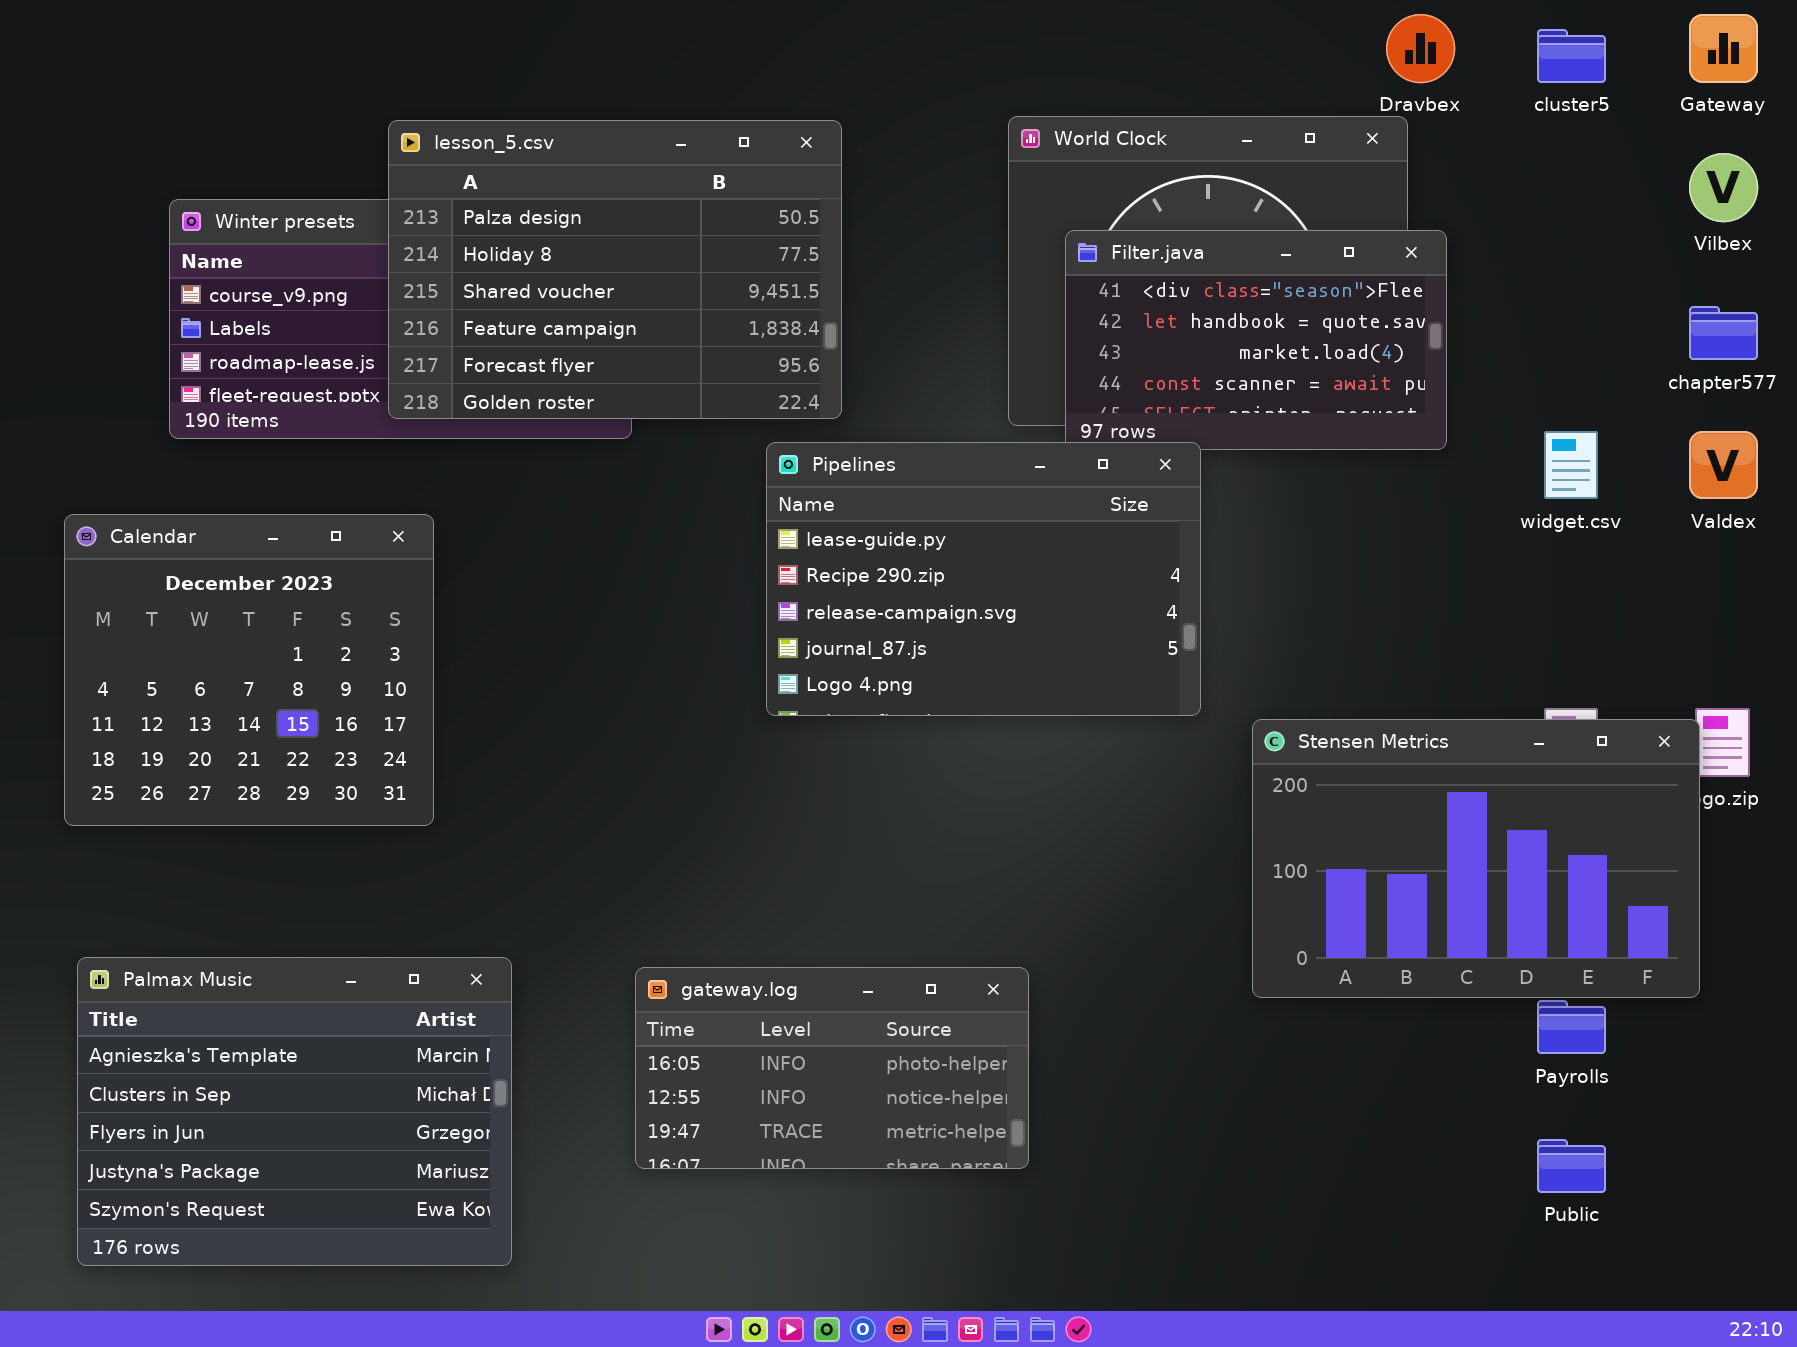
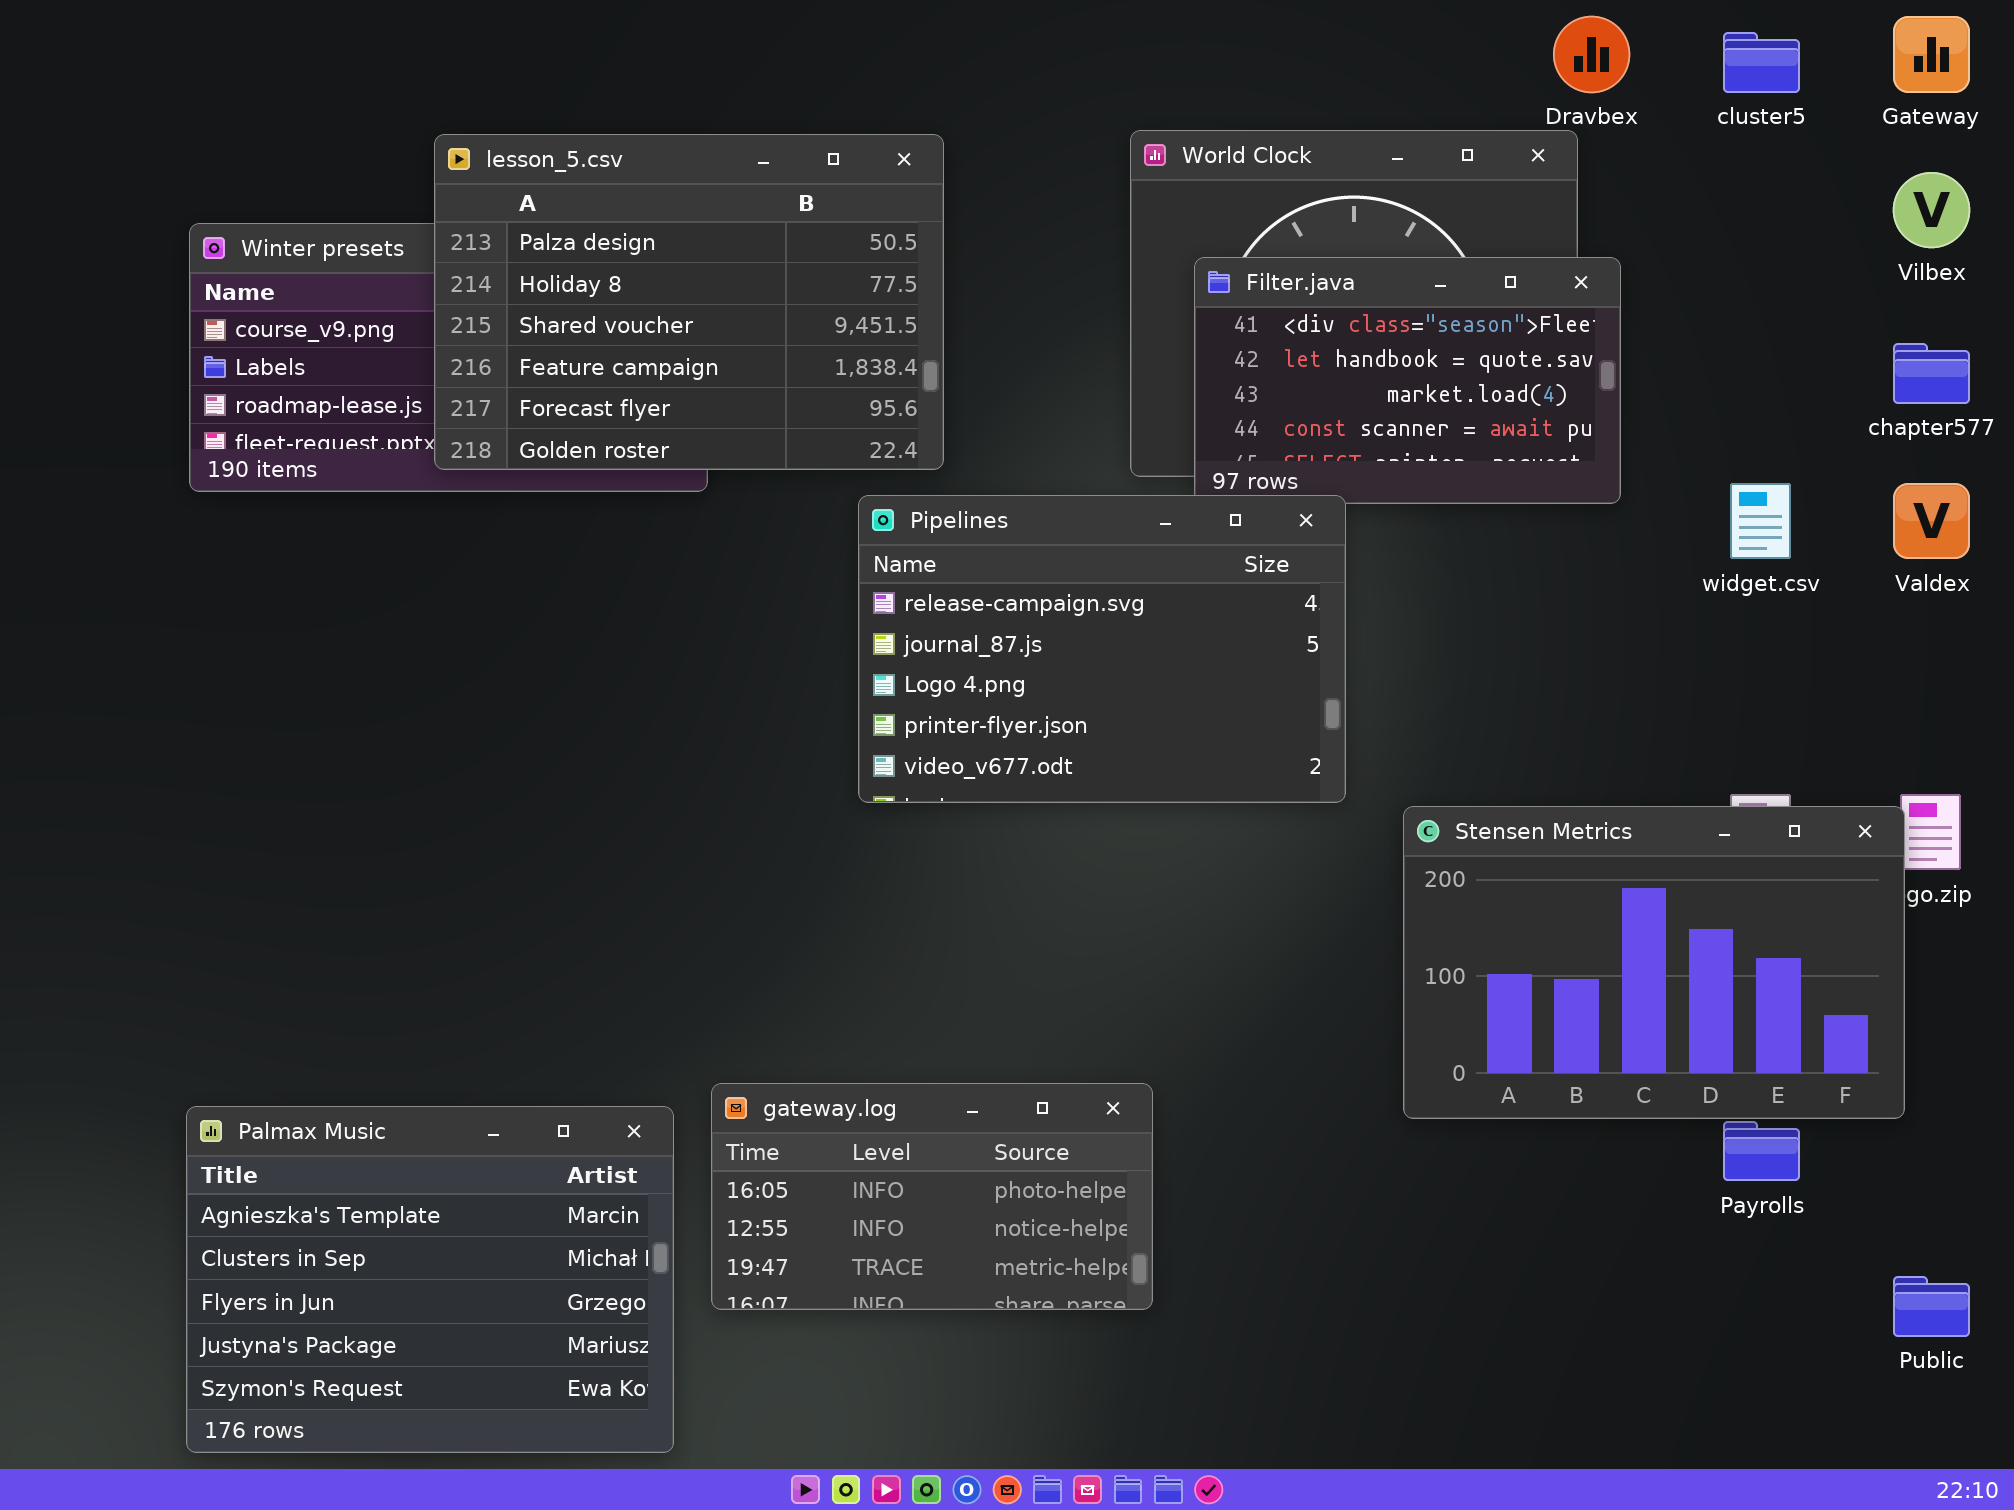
Pipelines: [766,442,1201,716] -> [858,495,1346,803], scrolled down 2 rows
Calendar: [64,514,434,826] -> none, closed
Palmax Music: [77,957,512,1266] -> [186,1106,674,1453], moved
Public: [1537,1139,1606,1193] -> [1893,1276,1970,1337], moved

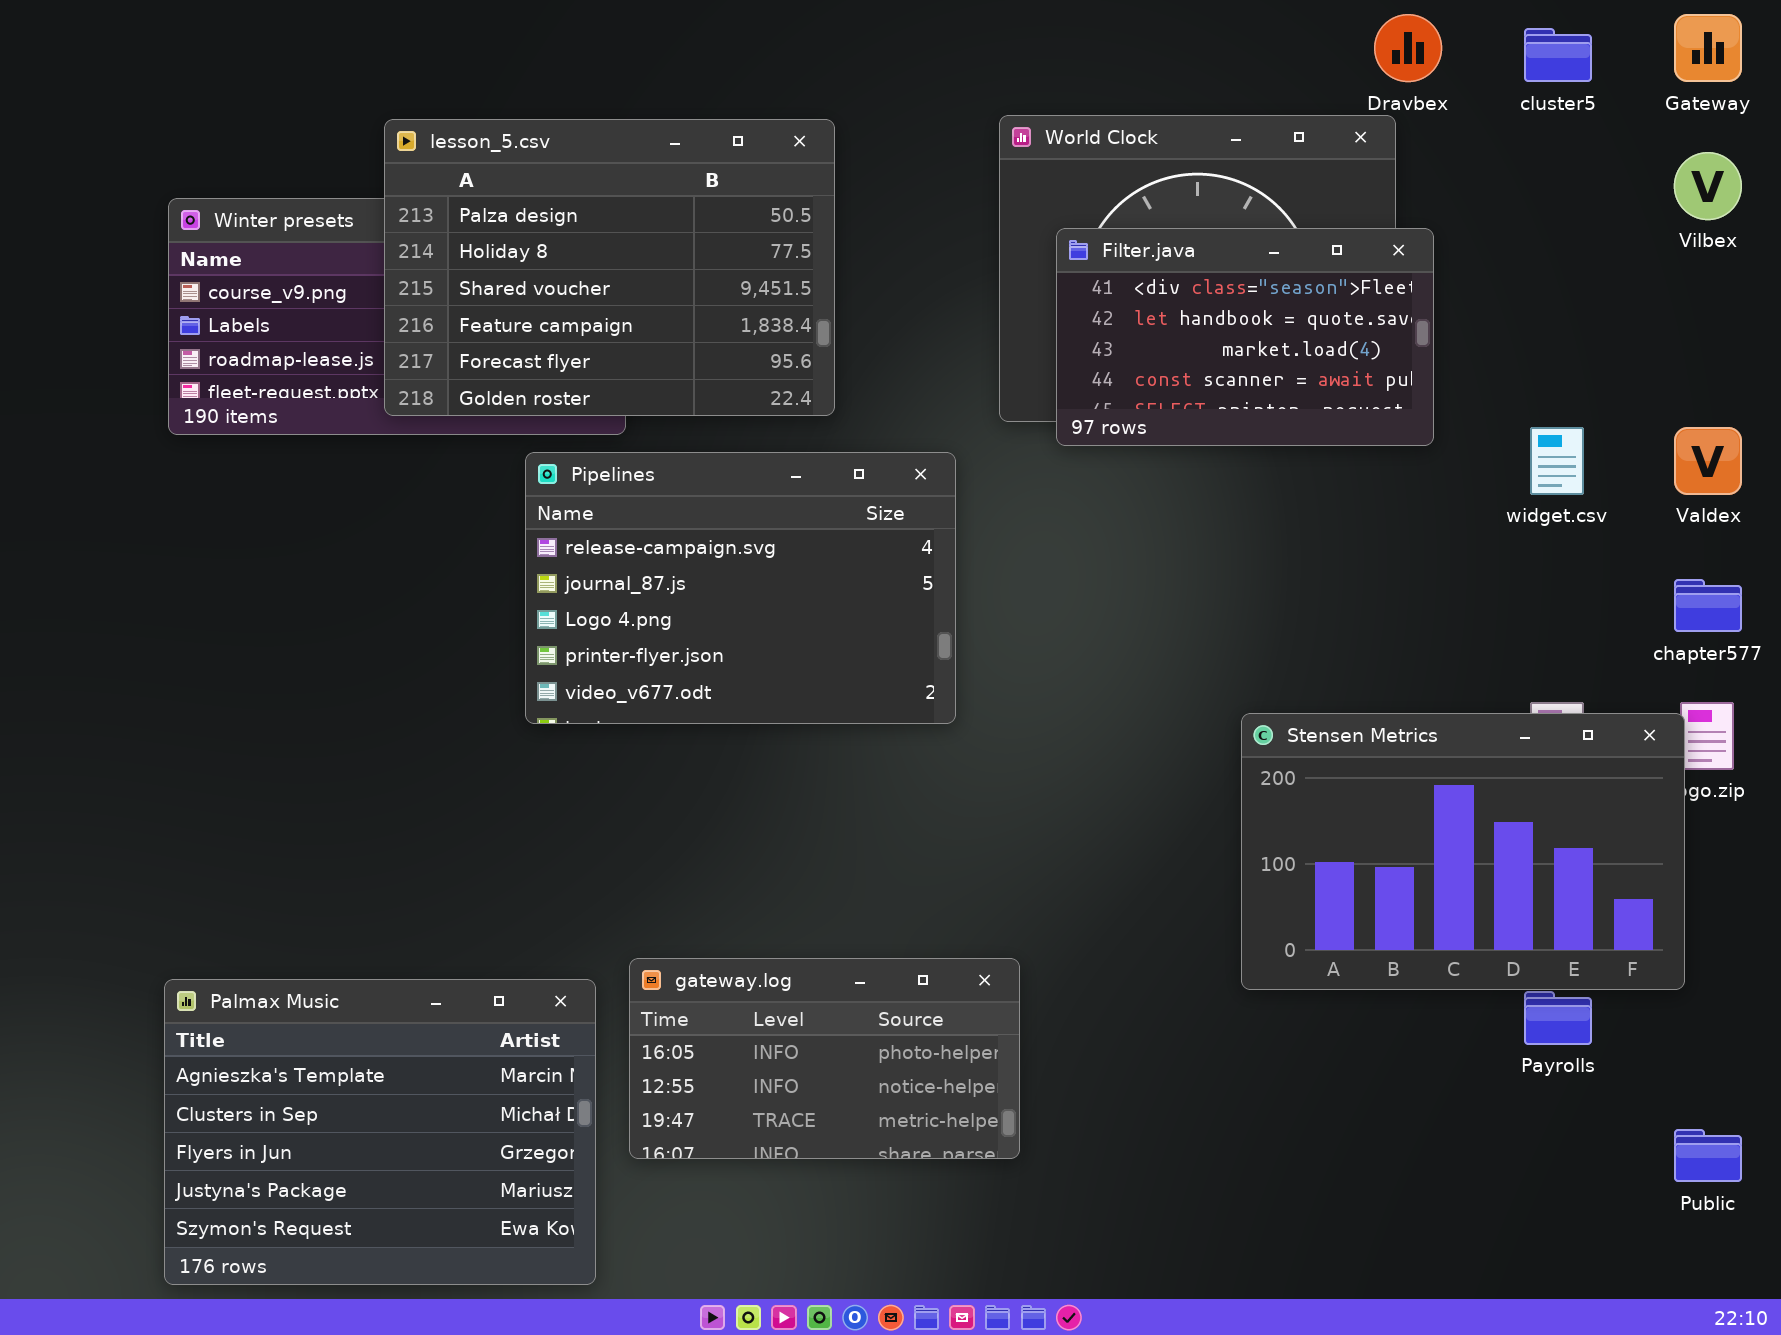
chapter577: [1893,343,1970,404] -> [1674,579,1742,632], moved
Pipelines: [858,495,1346,803] -> [525,452,956,724], moved

